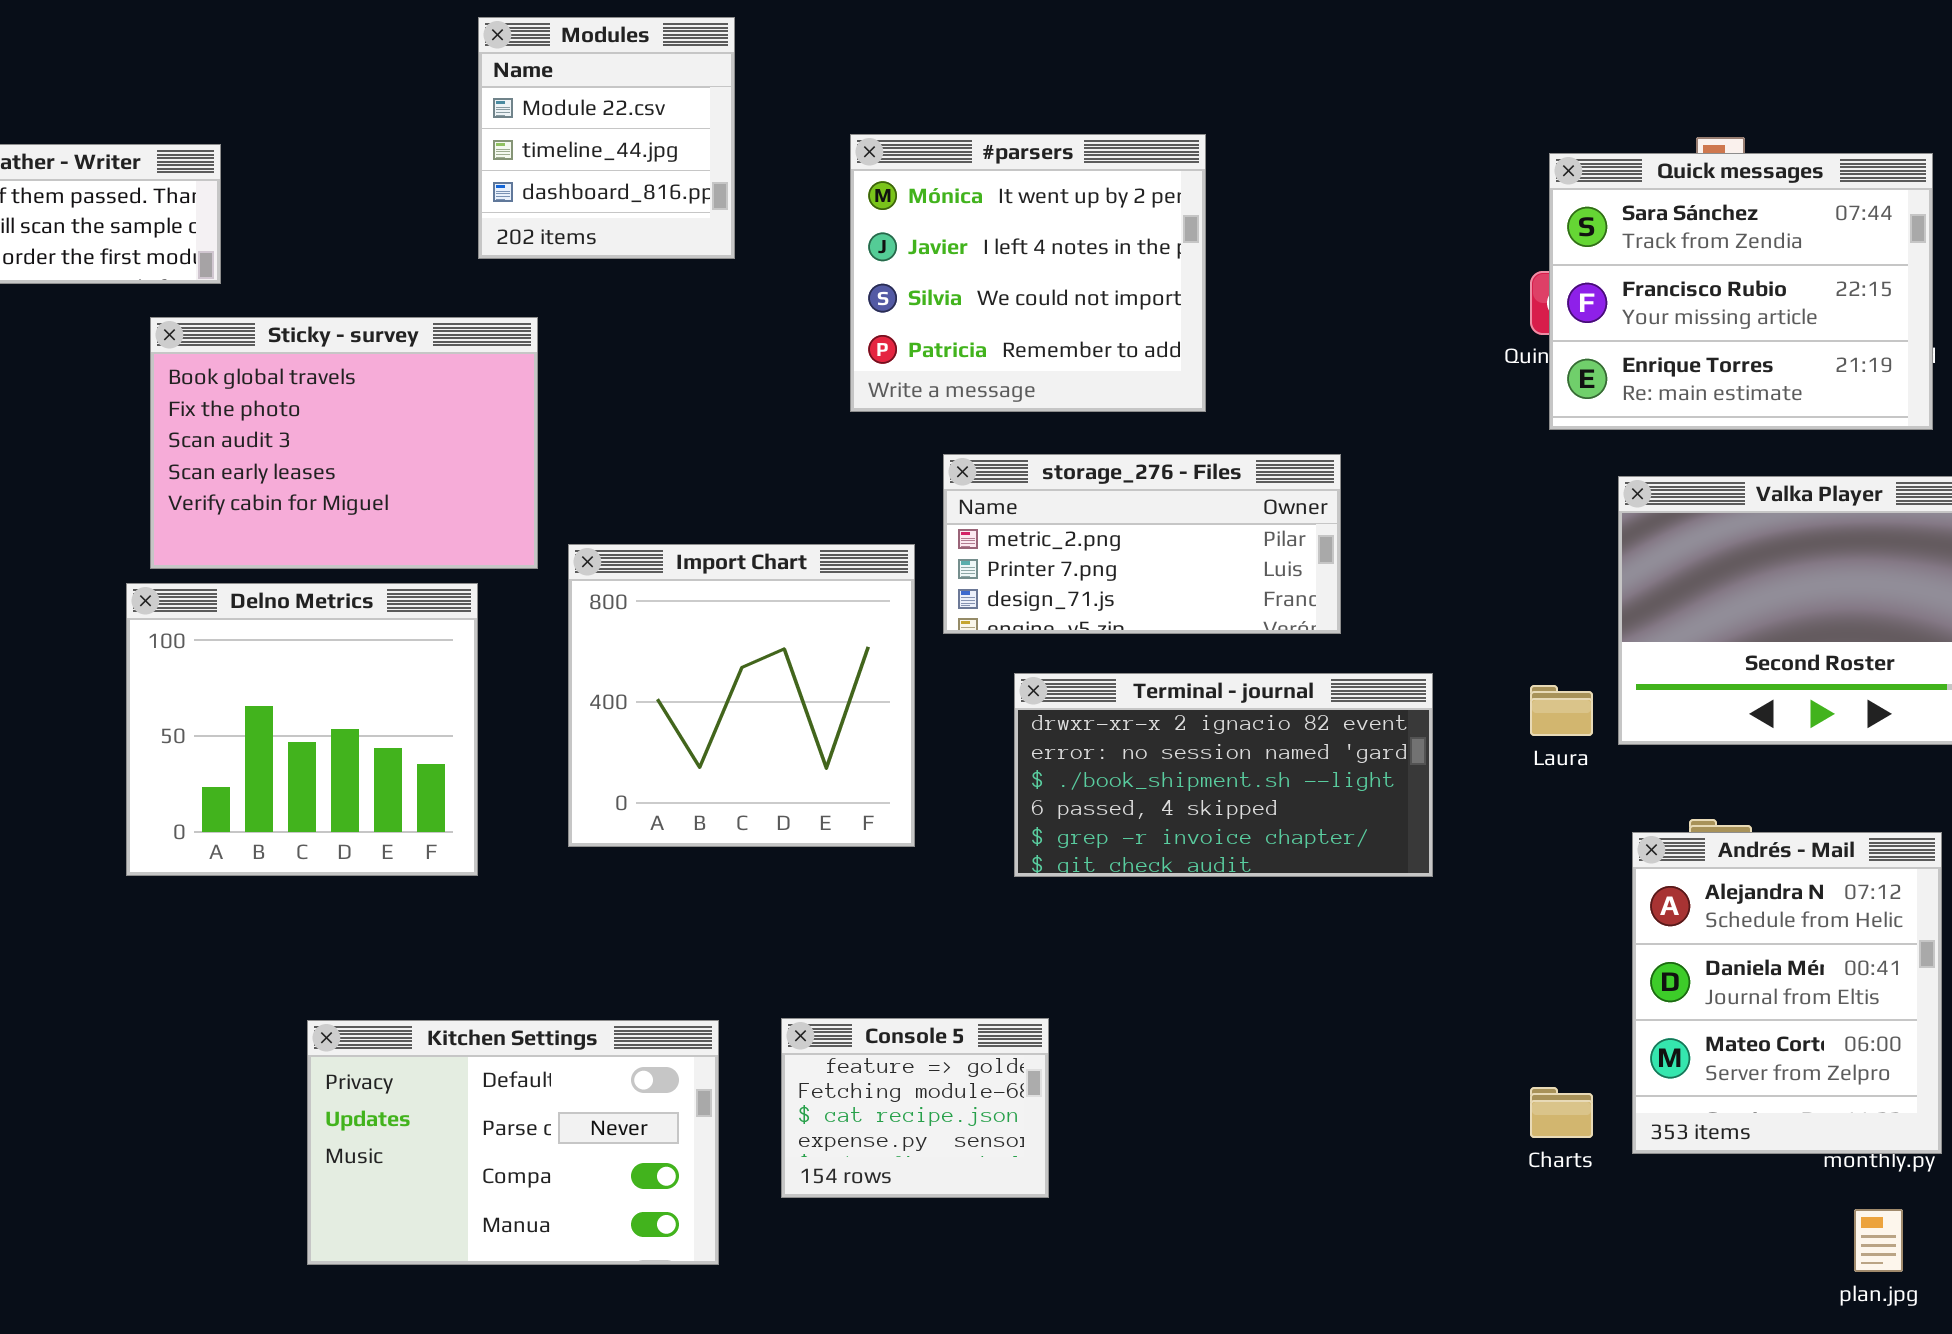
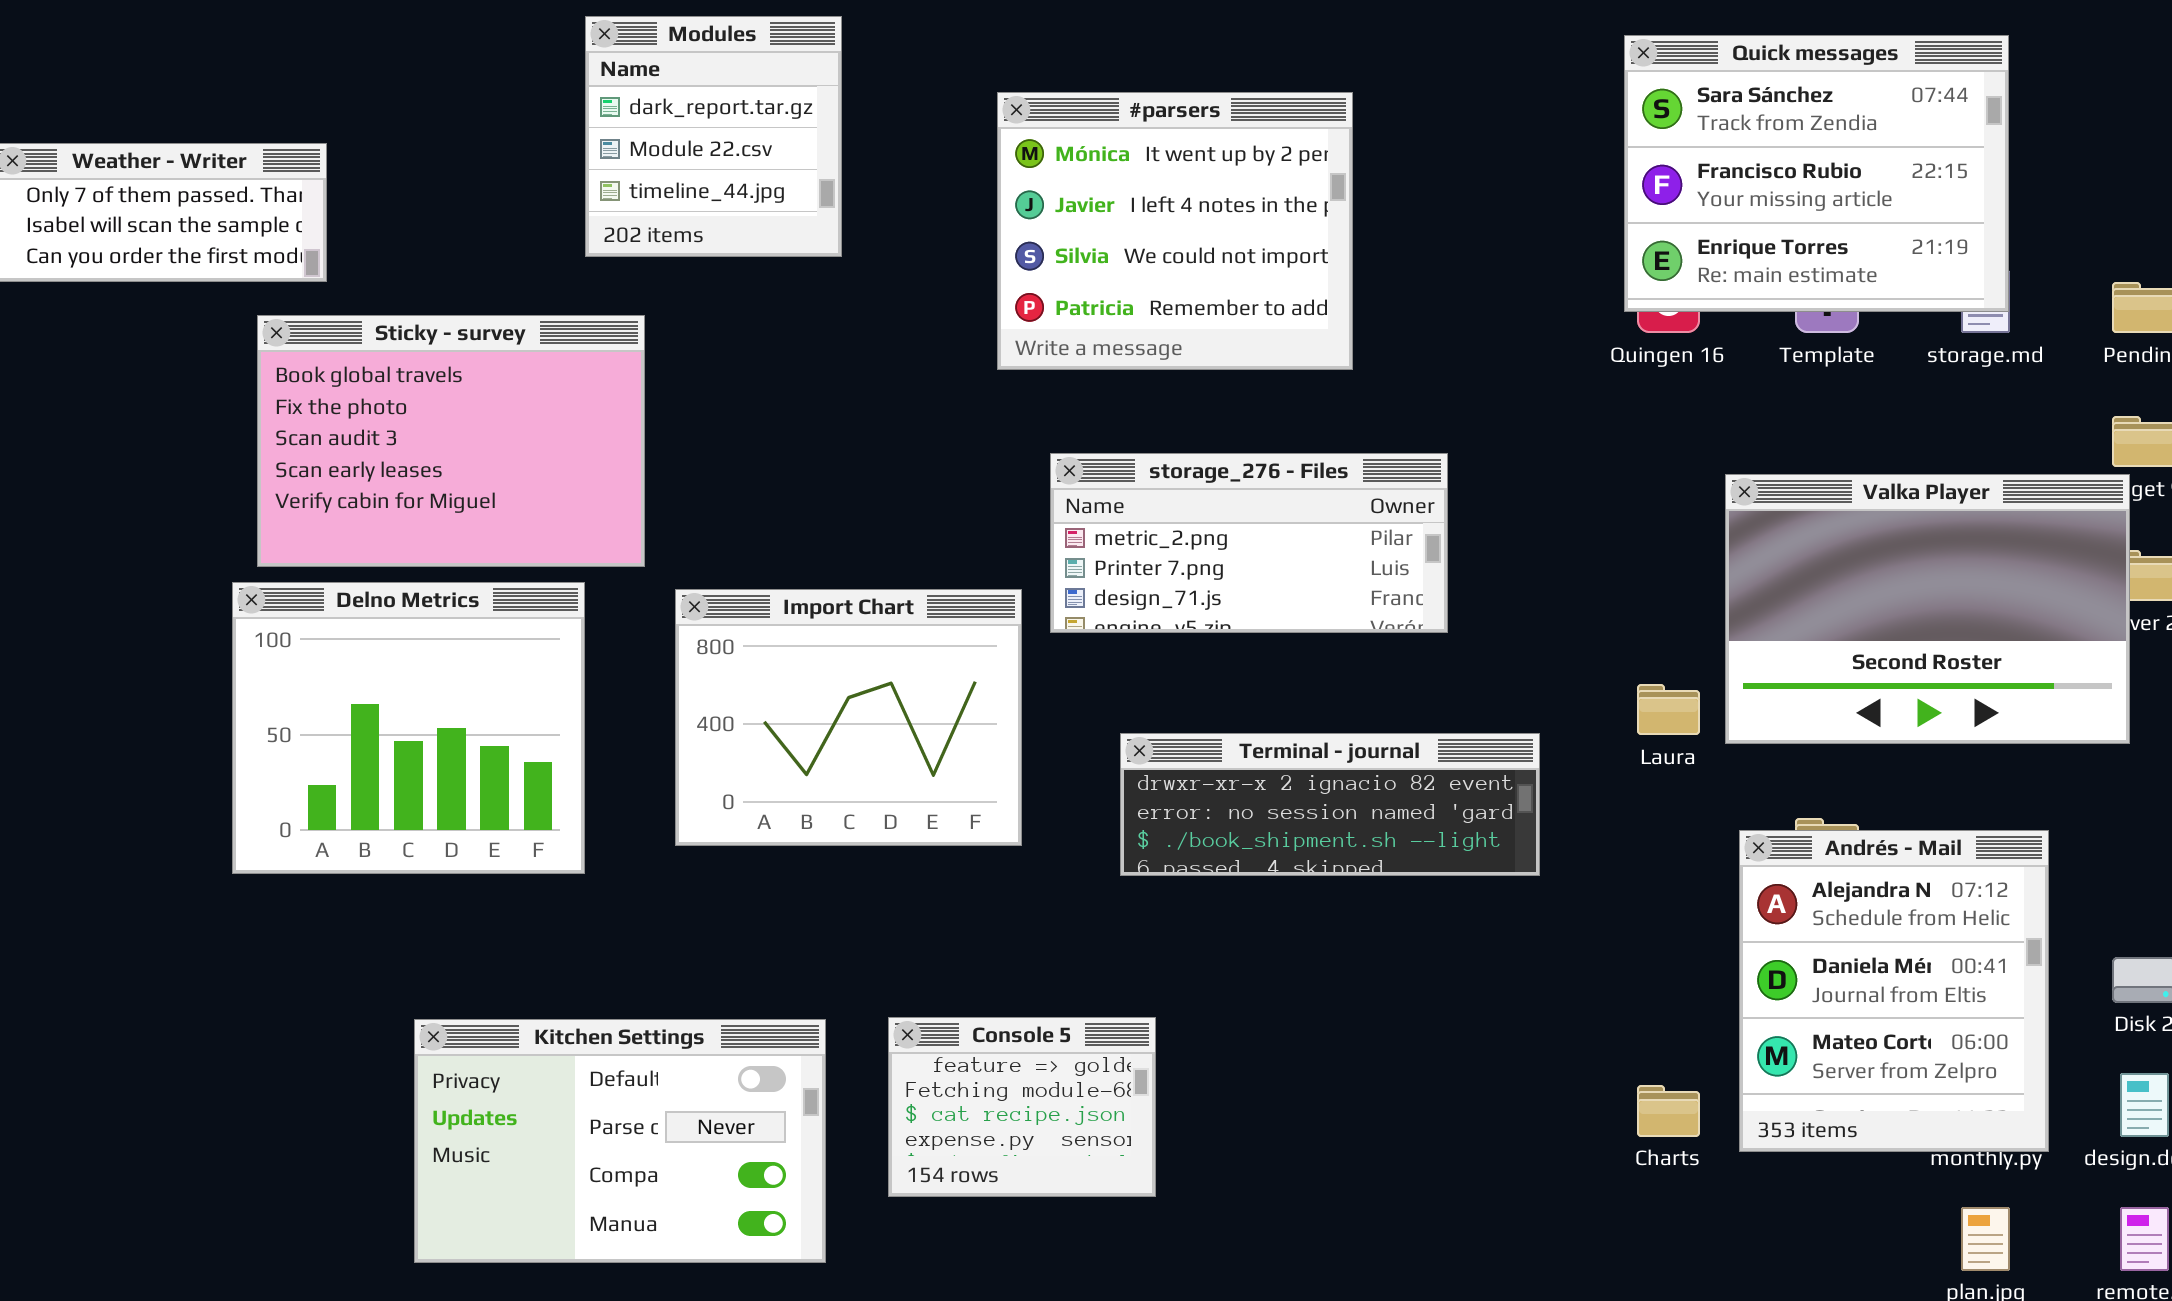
Modules: [478,17,735,259] -> [585,16,842,257], scrolled up 1 row
#parsers: [850,134,1206,412] -> [997,92,1353,370], moved
Quick messages: [1549,153,1933,430] -> [1624,35,2009,312], moved
Import Chart: [568,544,915,847] -> [675,589,1022,846], resized
Terminal - journal: [1014,673,1433,877] -> [1120,733,1540,876], resized

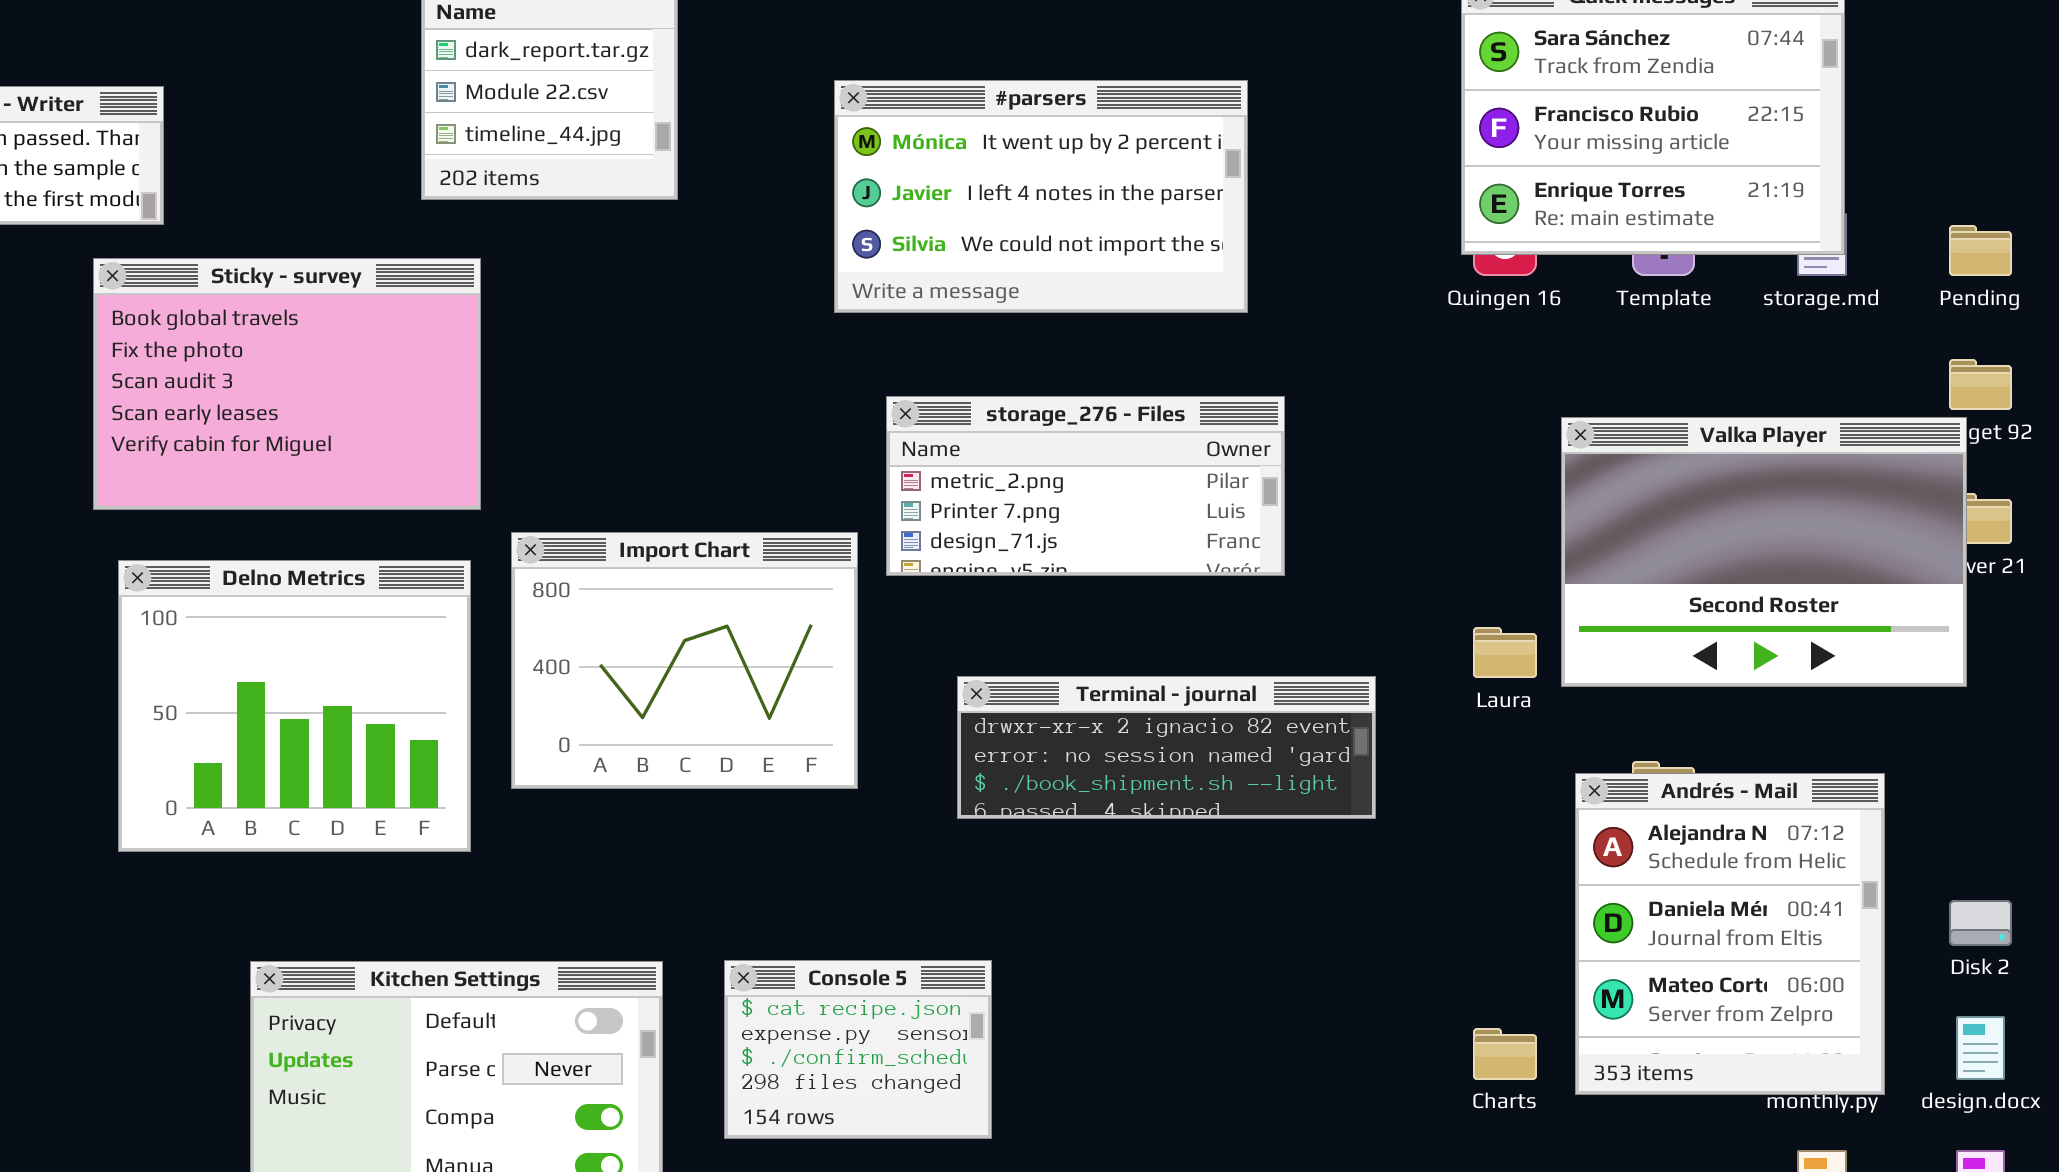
#parsers: [997,92,1353,370] -> [834,80,1248,313], resized
Delno Metrics: [232,582,585,874] -> [118,560,471,852], moved
Console 5: [888,1017,1156,1197] -> [724,960,992,1139], scrolled down 2 rows

